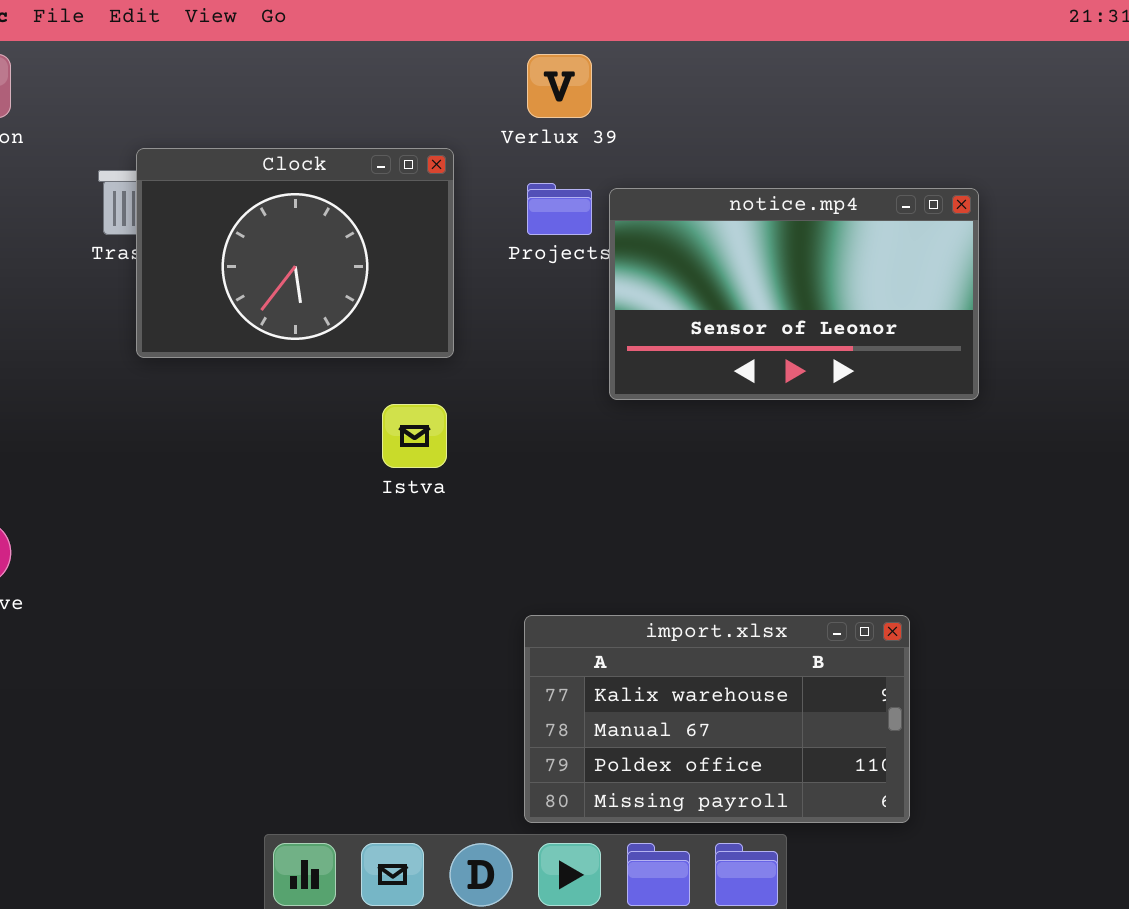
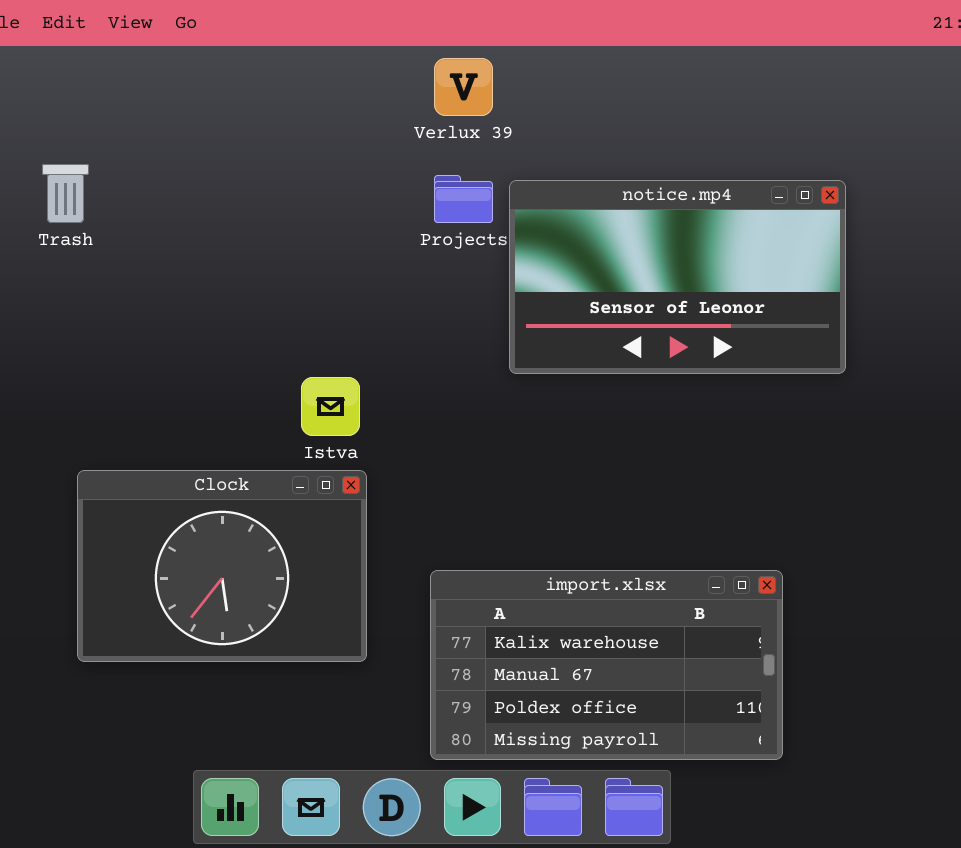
Clock: [136,148,454,358] -> [77,470,367,662], moved

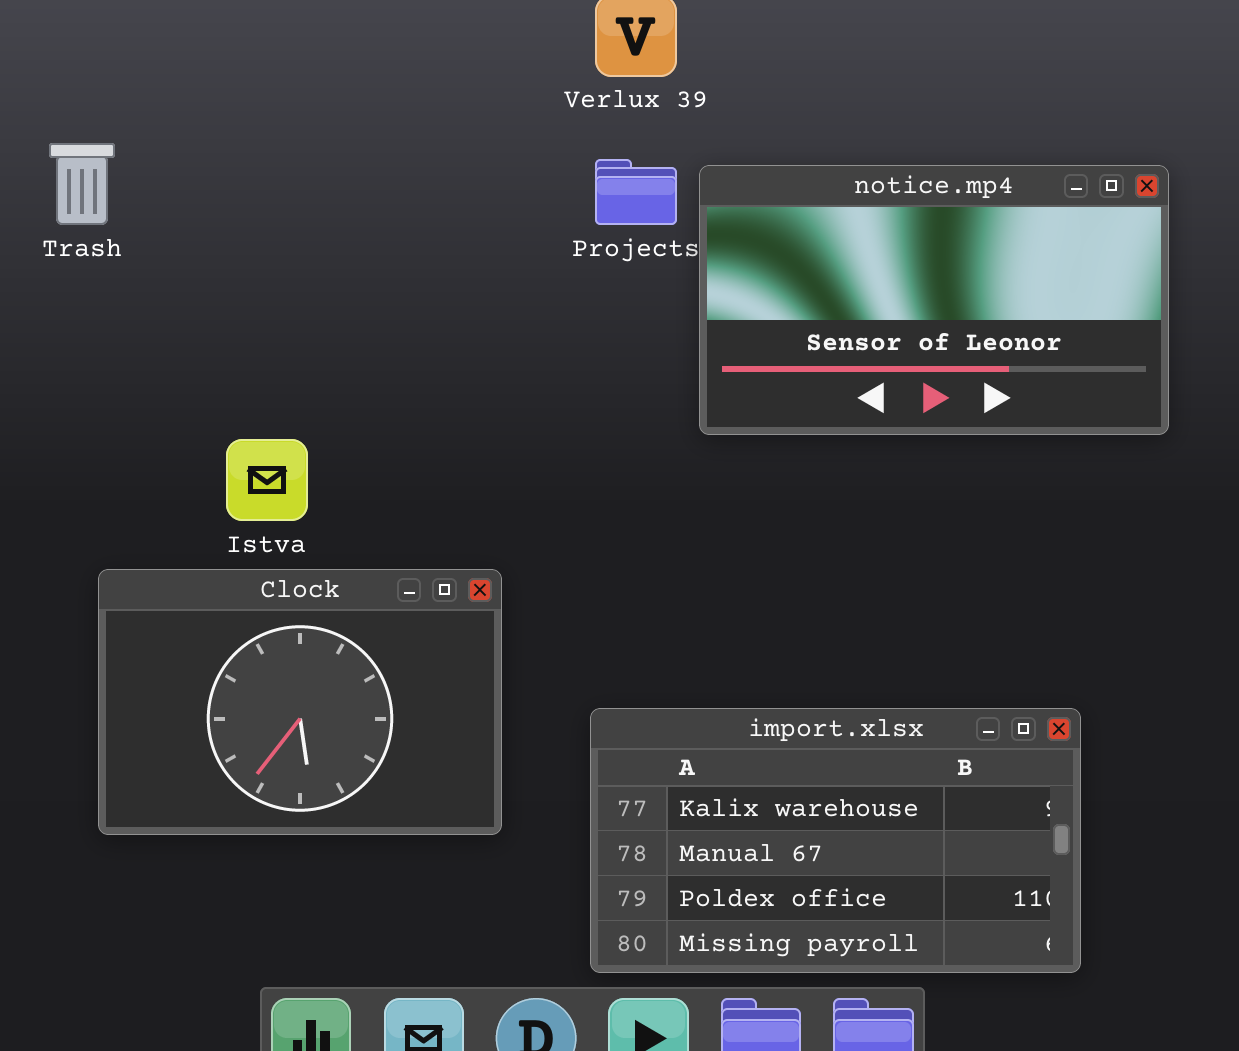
Istva: [301,377,360,436] -> [226,439,308,521], moved

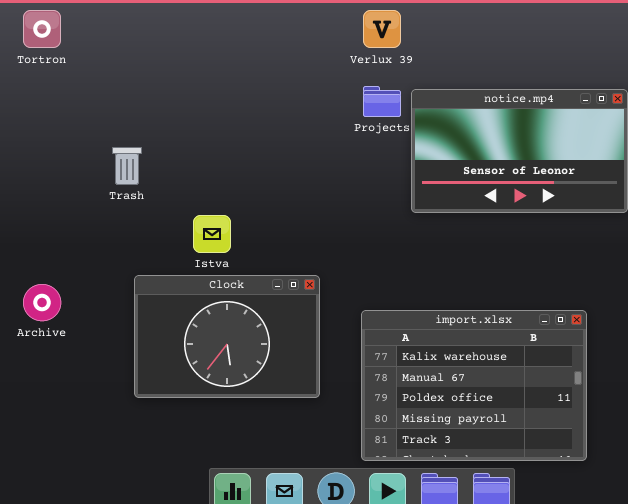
Trash: [49,143,115,225] -> [112,147,142,185], moved
import.xlsx: [590,708,1081,973] -> [361,310,587,461], resized

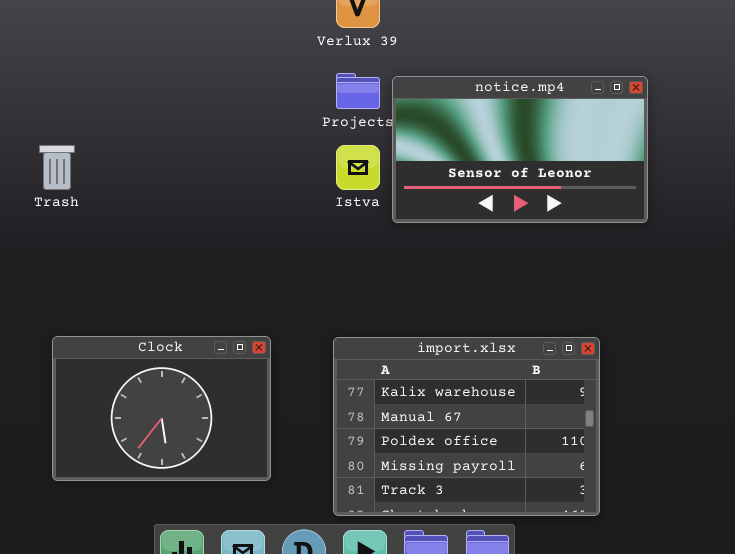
Istva: [193,215,231,253] -> [336,145,380,190], moved
Clock: [134,275,320,398] -> [52,336,271,481], moved

